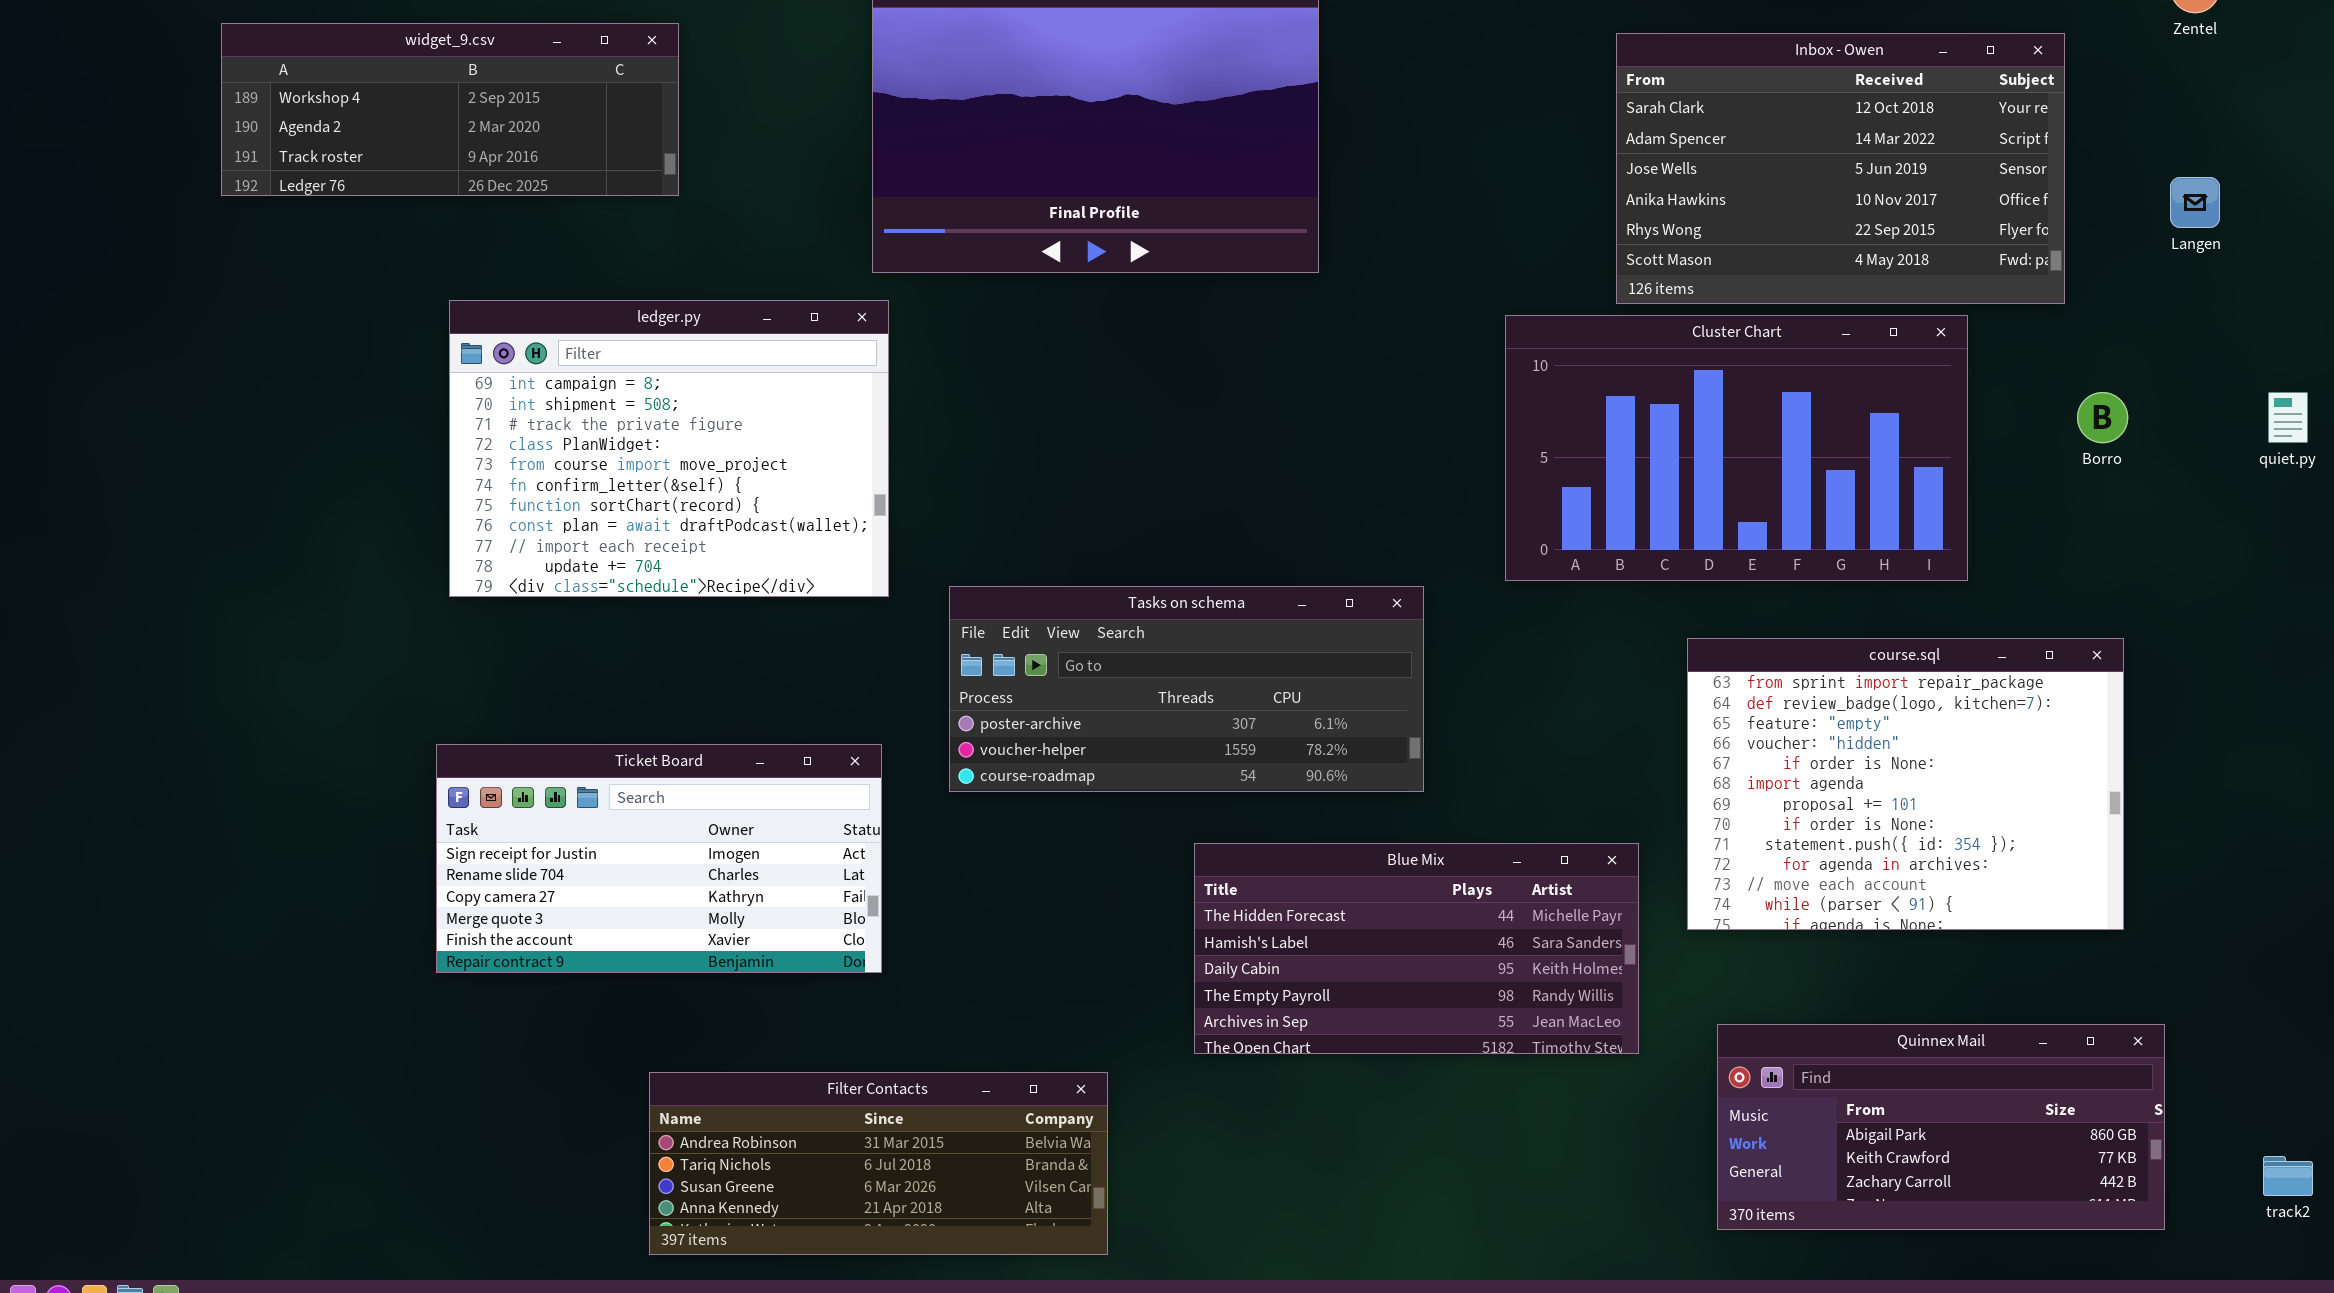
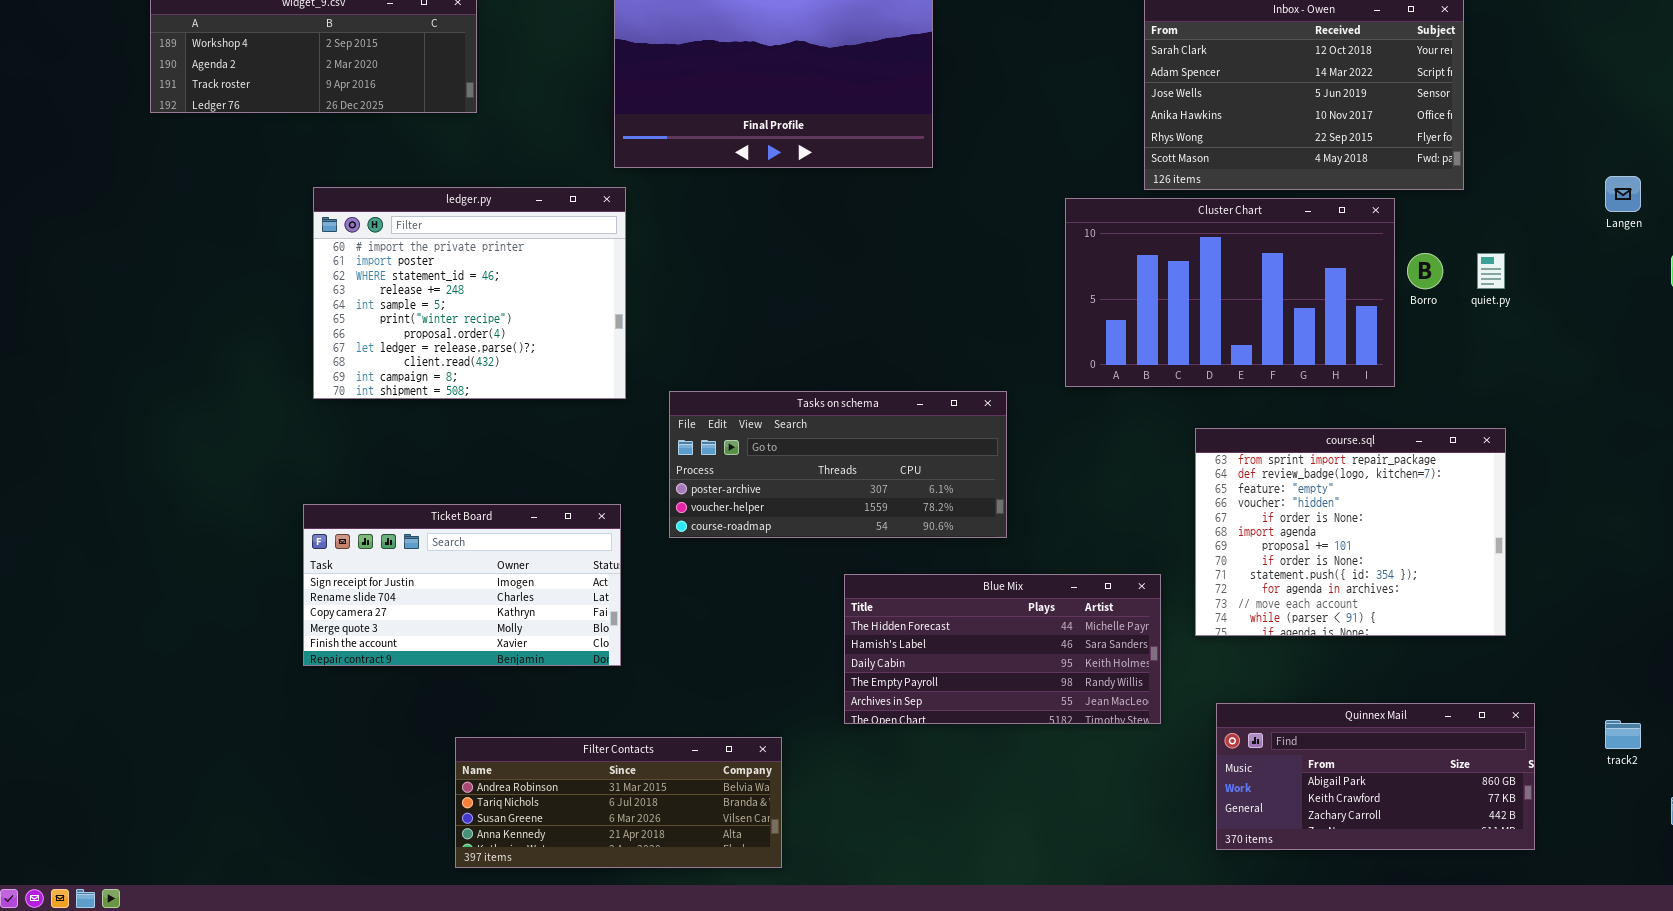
Langen: [2170,177,2220,228] -> [1605,176,1641,212], moved
ledger.py: [449,300,889,597] -> [313,187,626,399], scrolled up 9 rows
Borro: [2077,392,2128,443] -> [1407,253,1443,289], moved
quiet.py: [2268,392,2308,443] -> [1477,253,1505,289], moved
track2: [2263,1156,2313,1196] -> [1605,720,1641,749], moved

